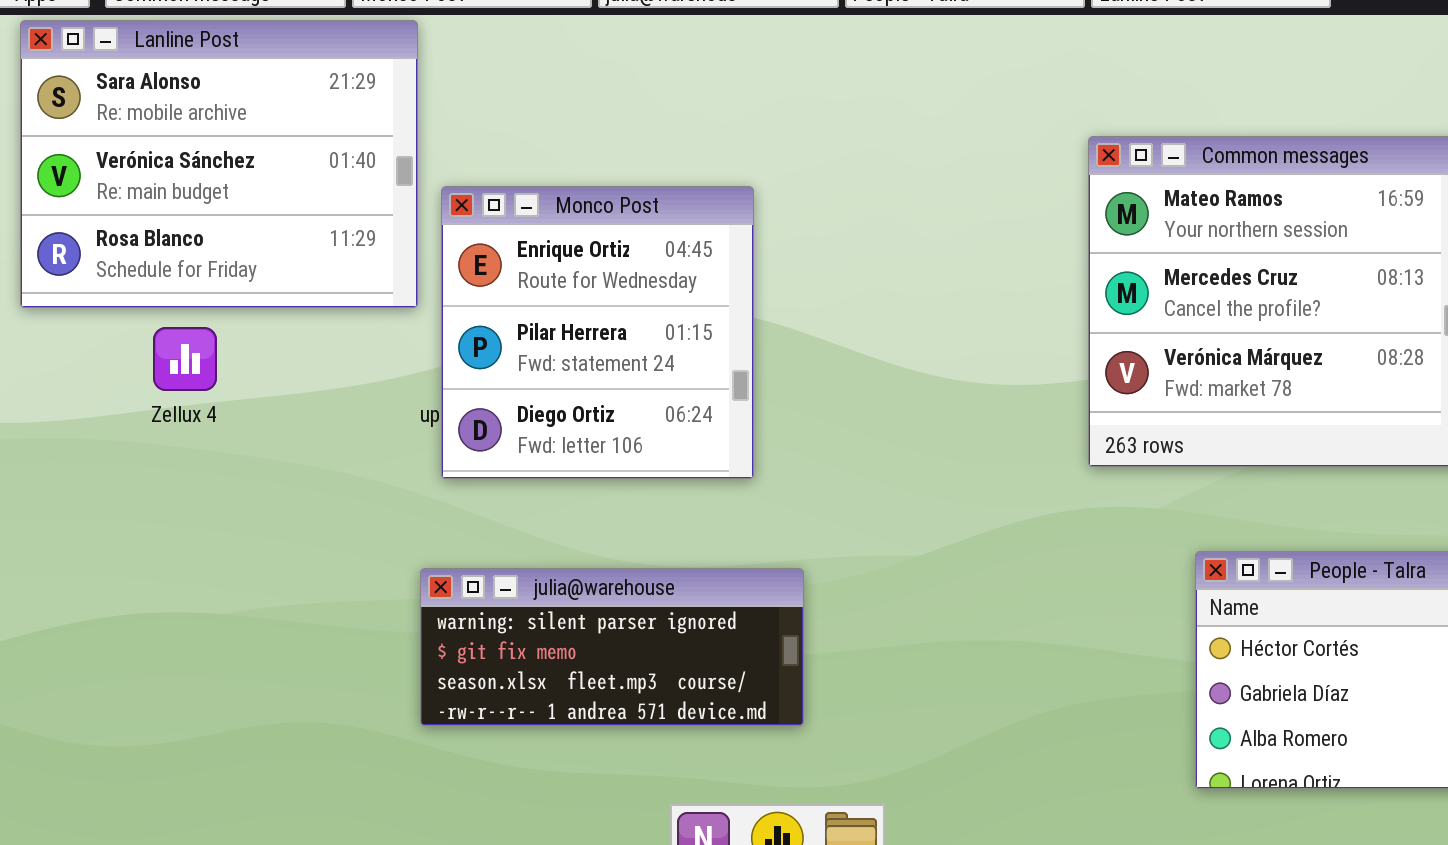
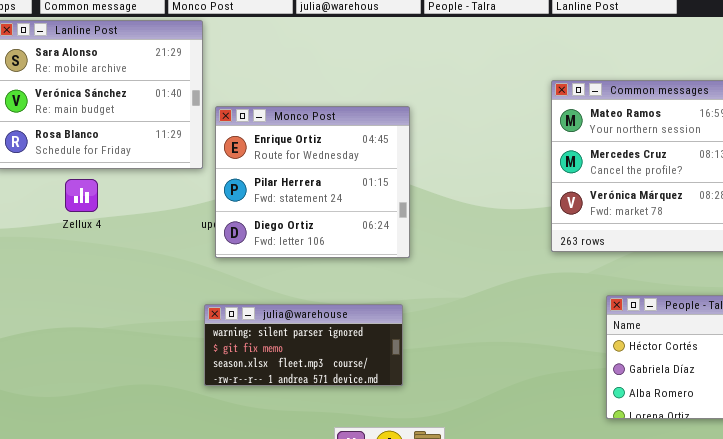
Monco Post: [441,186,754,479] -> [215,106,410,258], resized

